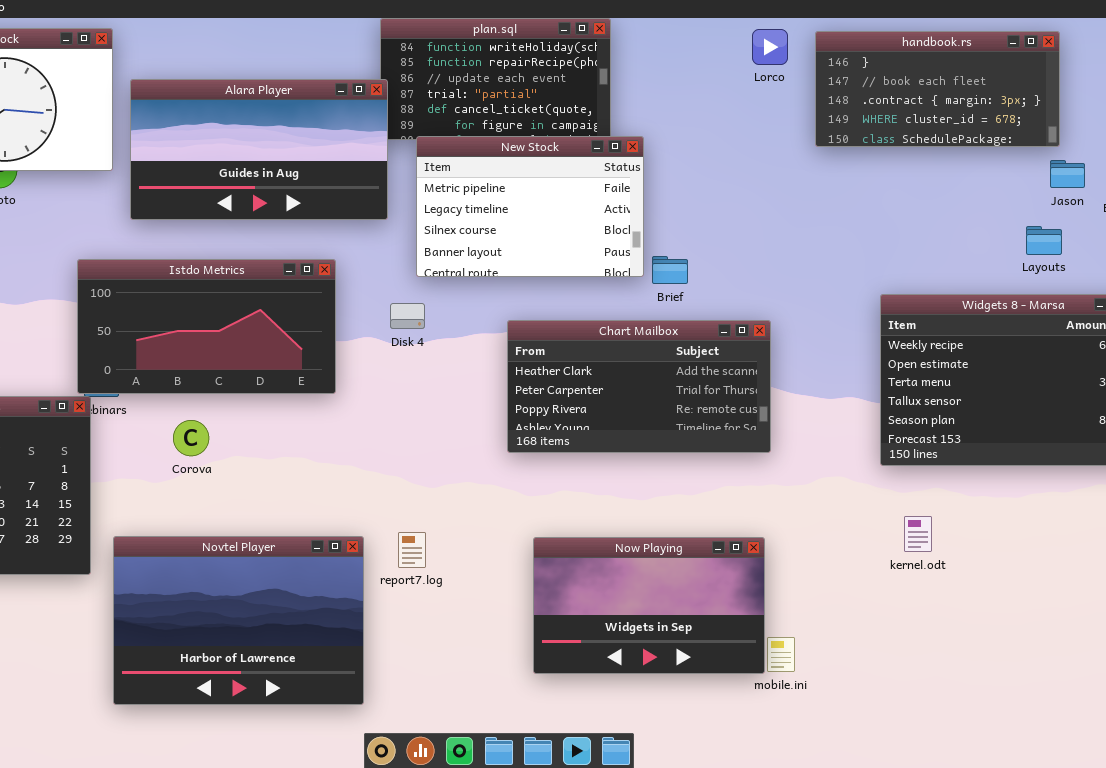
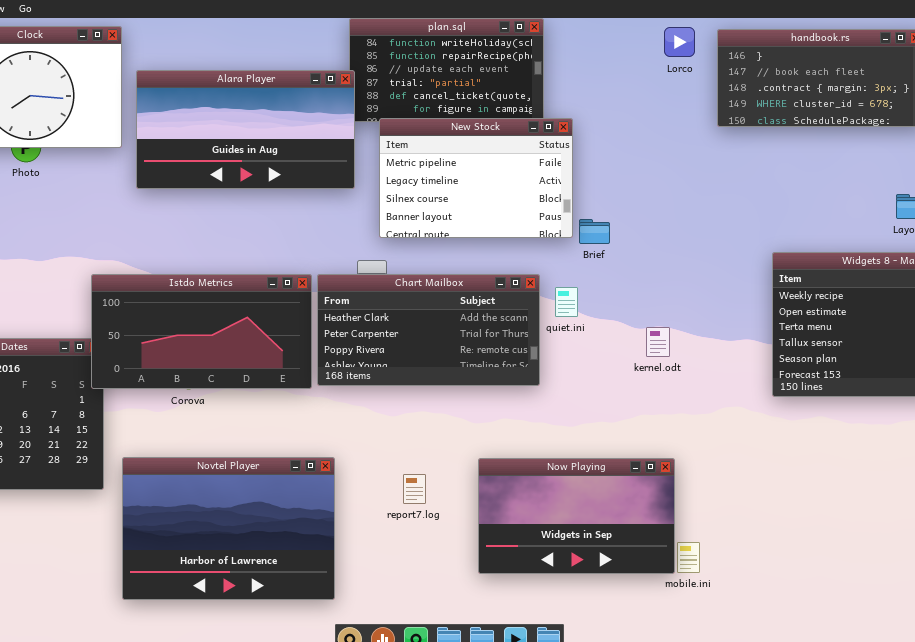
Istdo Metrics: [77,259,336,394] -> [91,274,312,389], moved
Chart Mailbox: [507,320,771,453] -> [317,274,540,386], moved
kernel.odt: [904,516,932,552] -> [646,327,670,357], moved
report7.log: [398,532,426,568] -> [403,474,426,504], moved

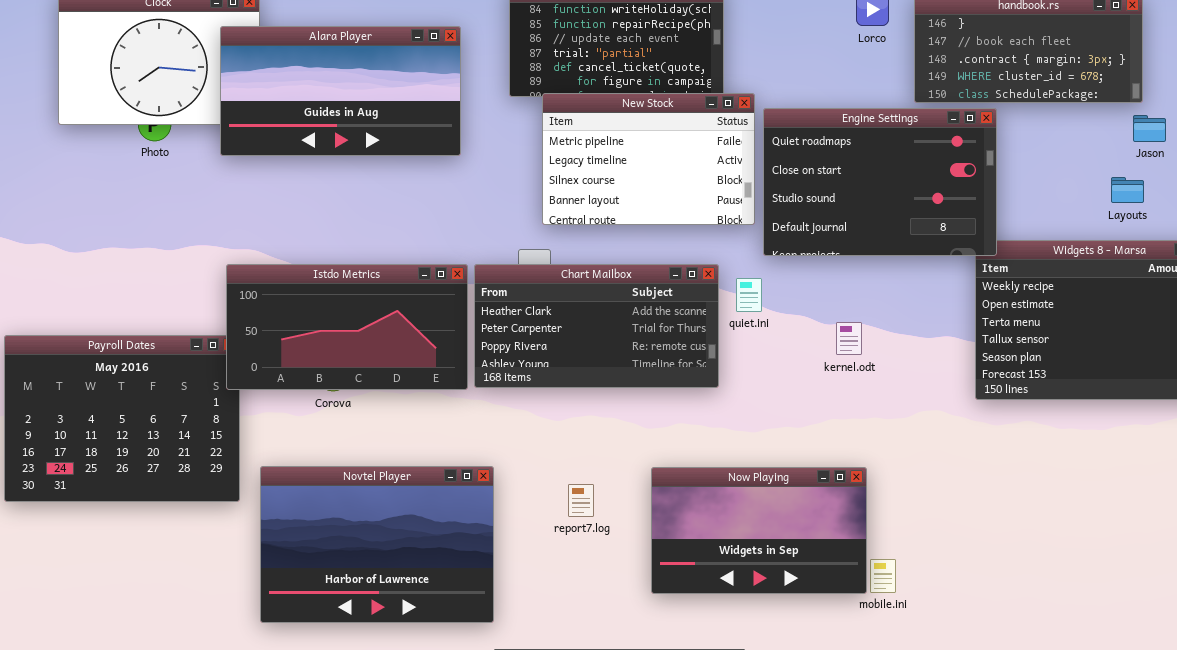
Alara Player: [136,70,355,189] -> [220,26,461,156], moved
Engine Settings: none -> [763,108,997,256], opened

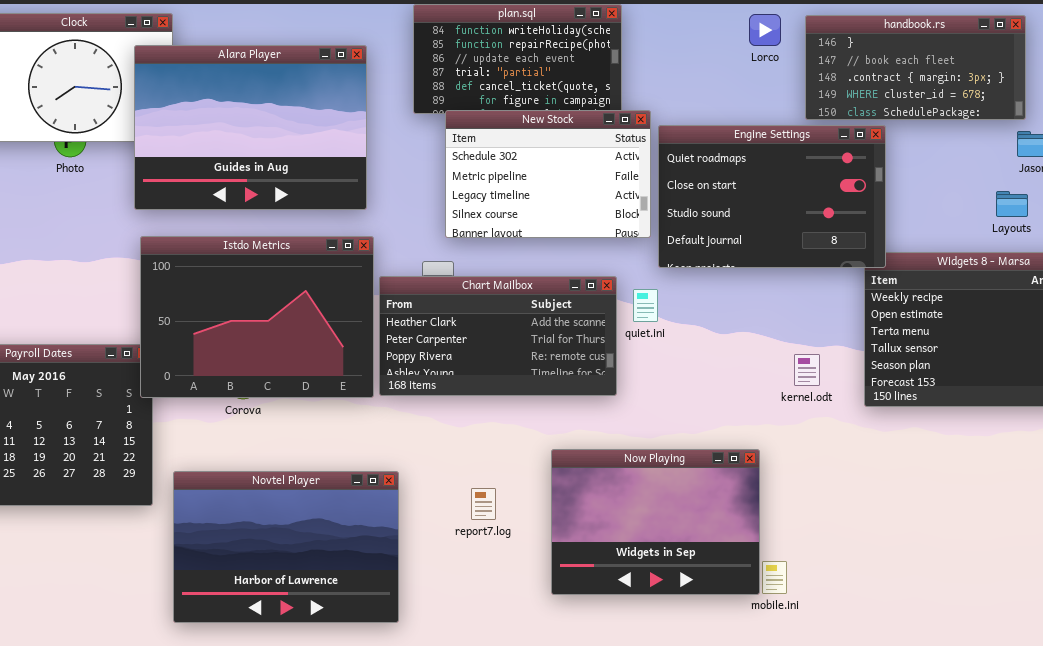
Alara Player: [220,26,461,156] -> [134,45,367,210], resized
New Stock: [542,93,755,225] -> [445,110,651,238], scrolled up 1 row
Istdo Metrics: [226,264,468,390] -> [140,236,374,398], resized
kernel.odt: [836,322,862,355] -> [794,354,820,386], moved
Now Playing: [651,467,867,594] -> [551,449,760,595], resized

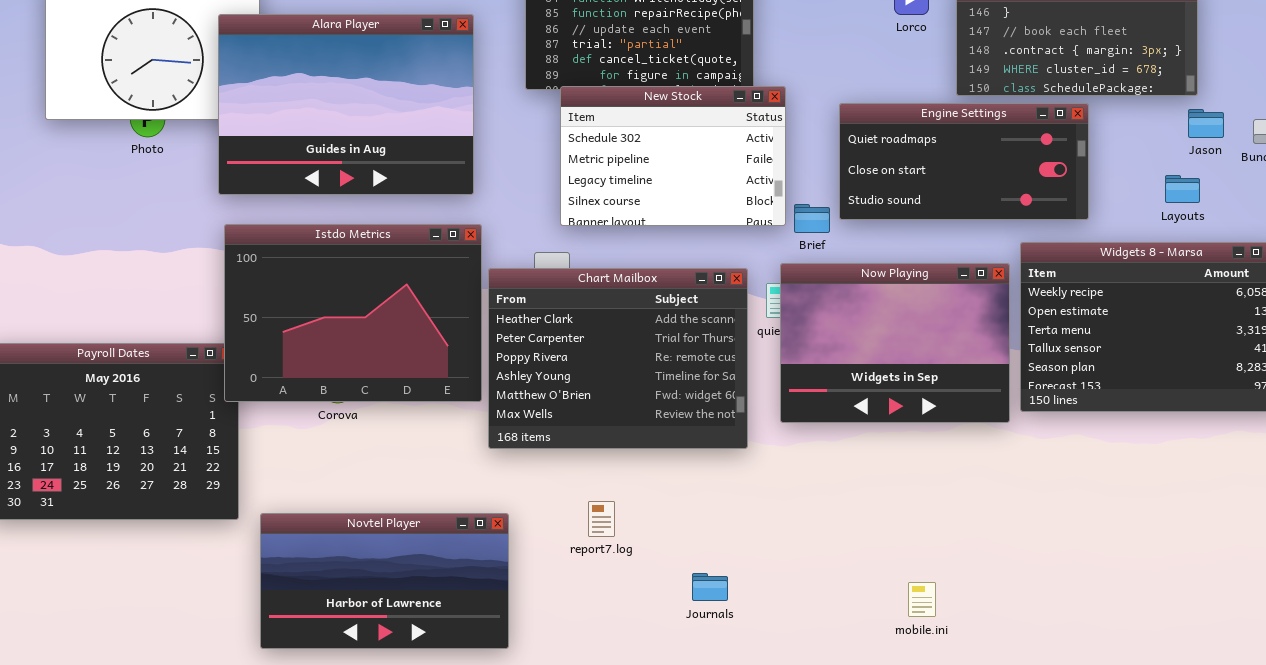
Engine Settings: [658,125,886,268] -> [839,103,1089,220], moved, resized
Chart Mailbox: [379,276,617,396] -> [488,268,748,449], resized
Now Playing: [551,449,760,595] -> [780,263,1010,423], moved
Novtel Player: [173,471,399,623] -> [260,513,509,649], resized

